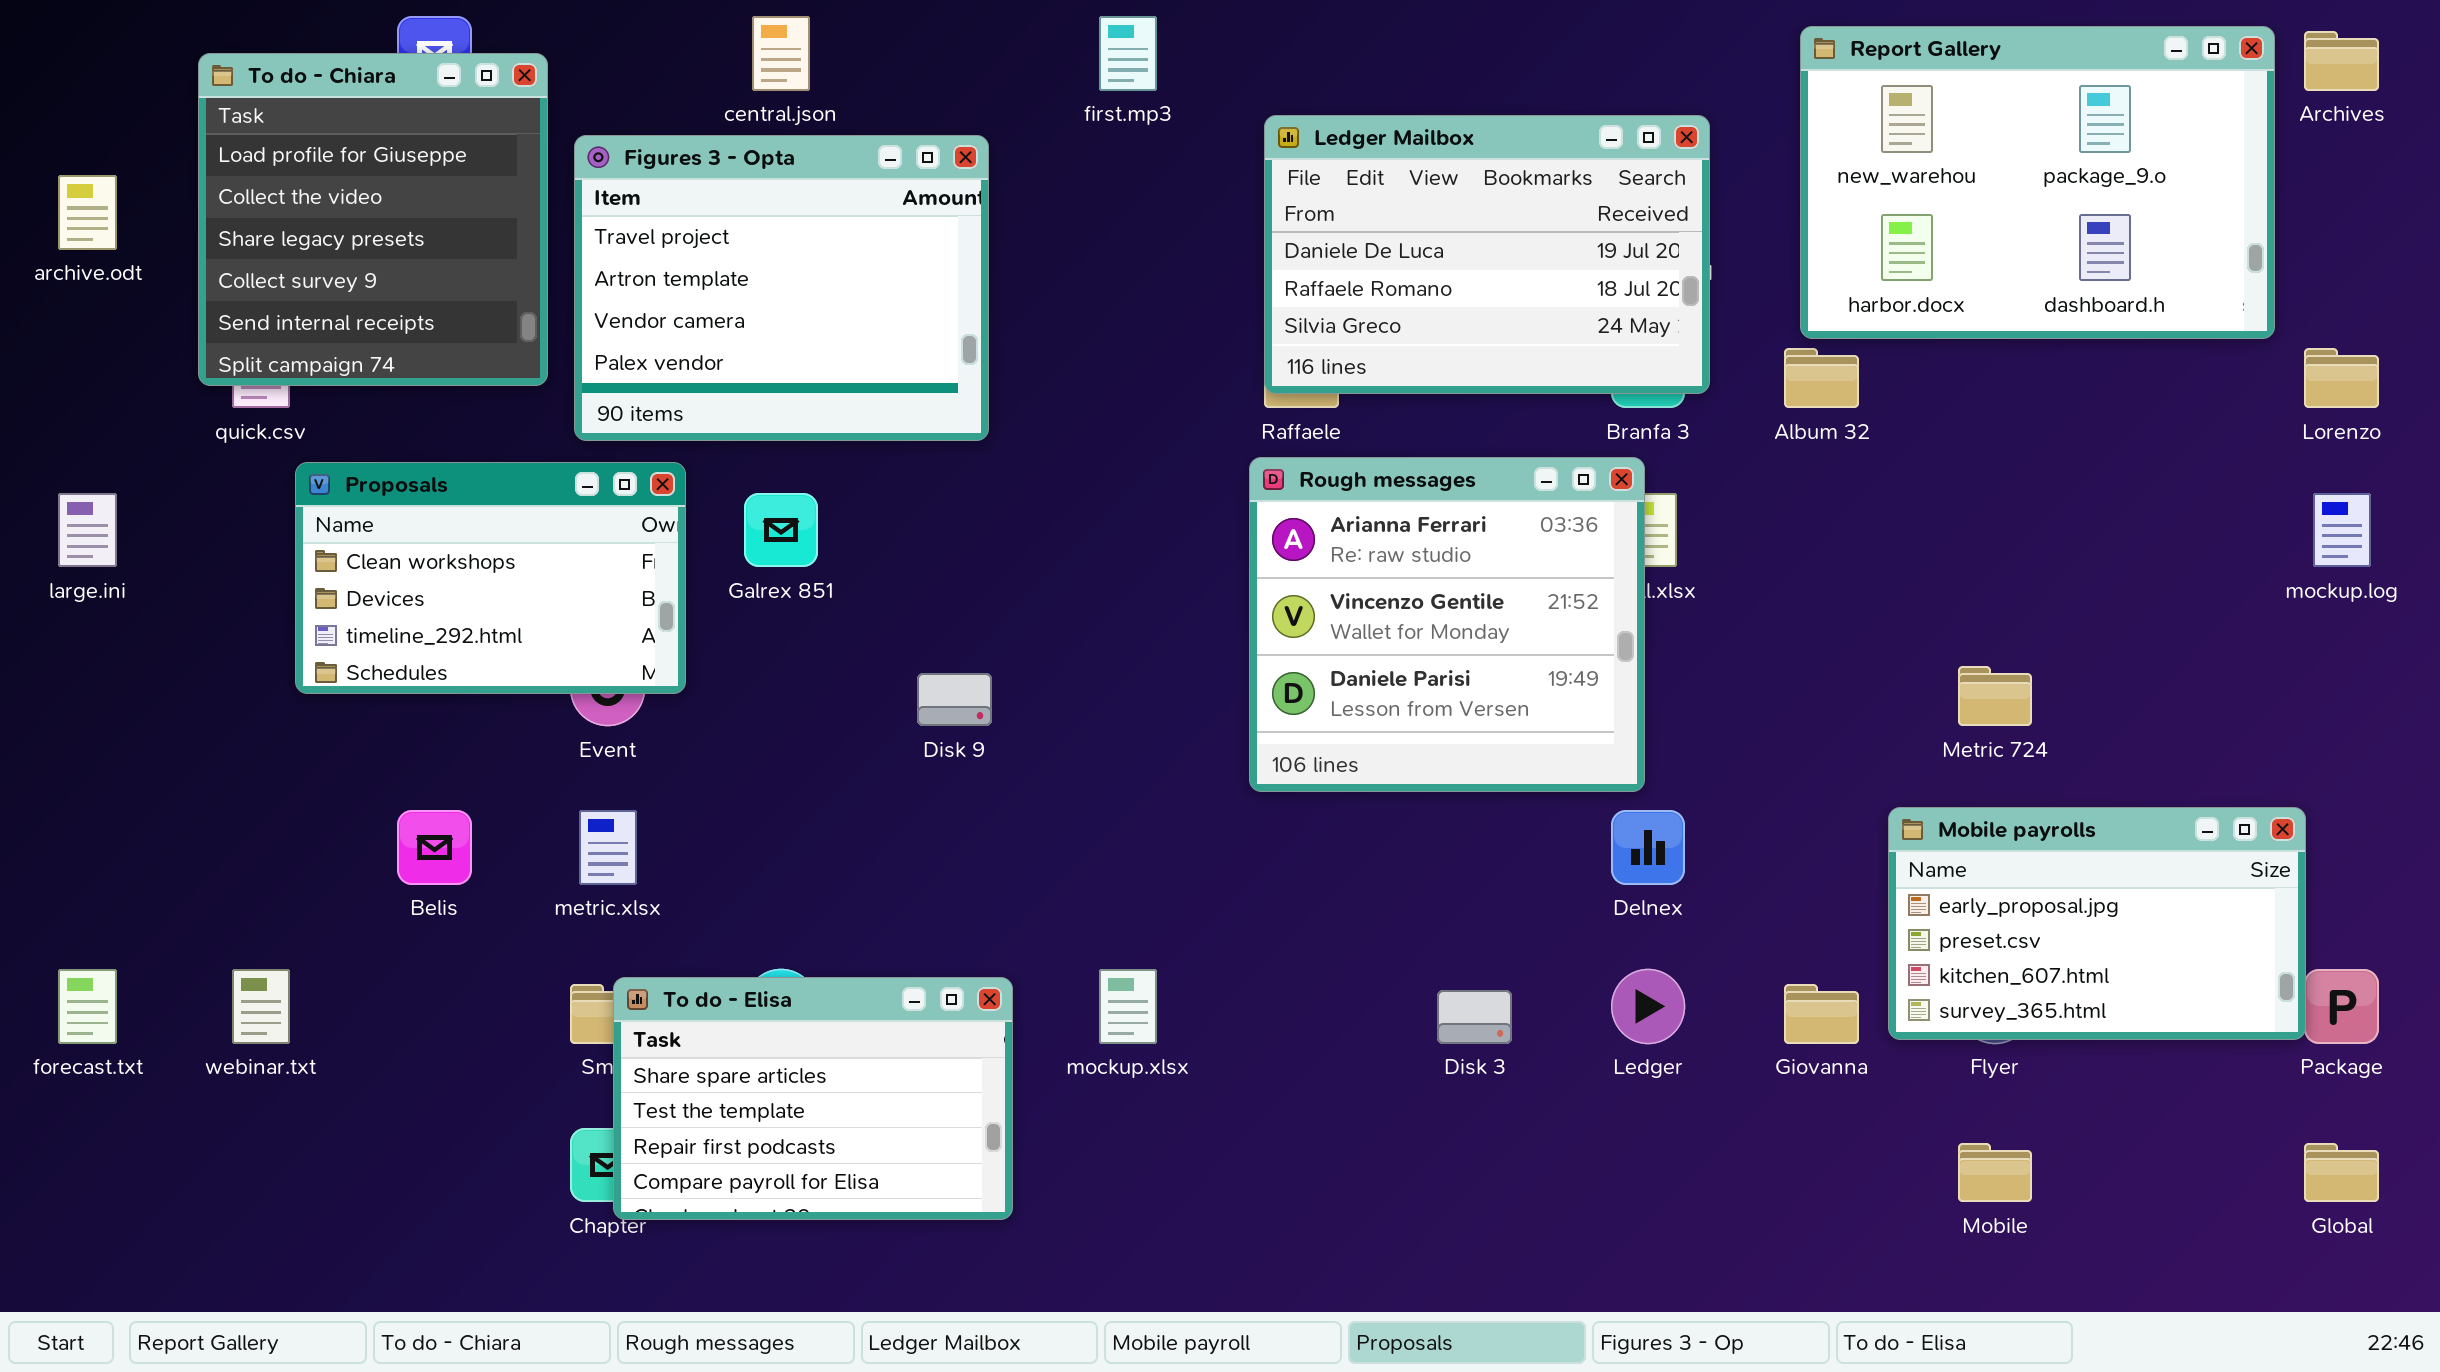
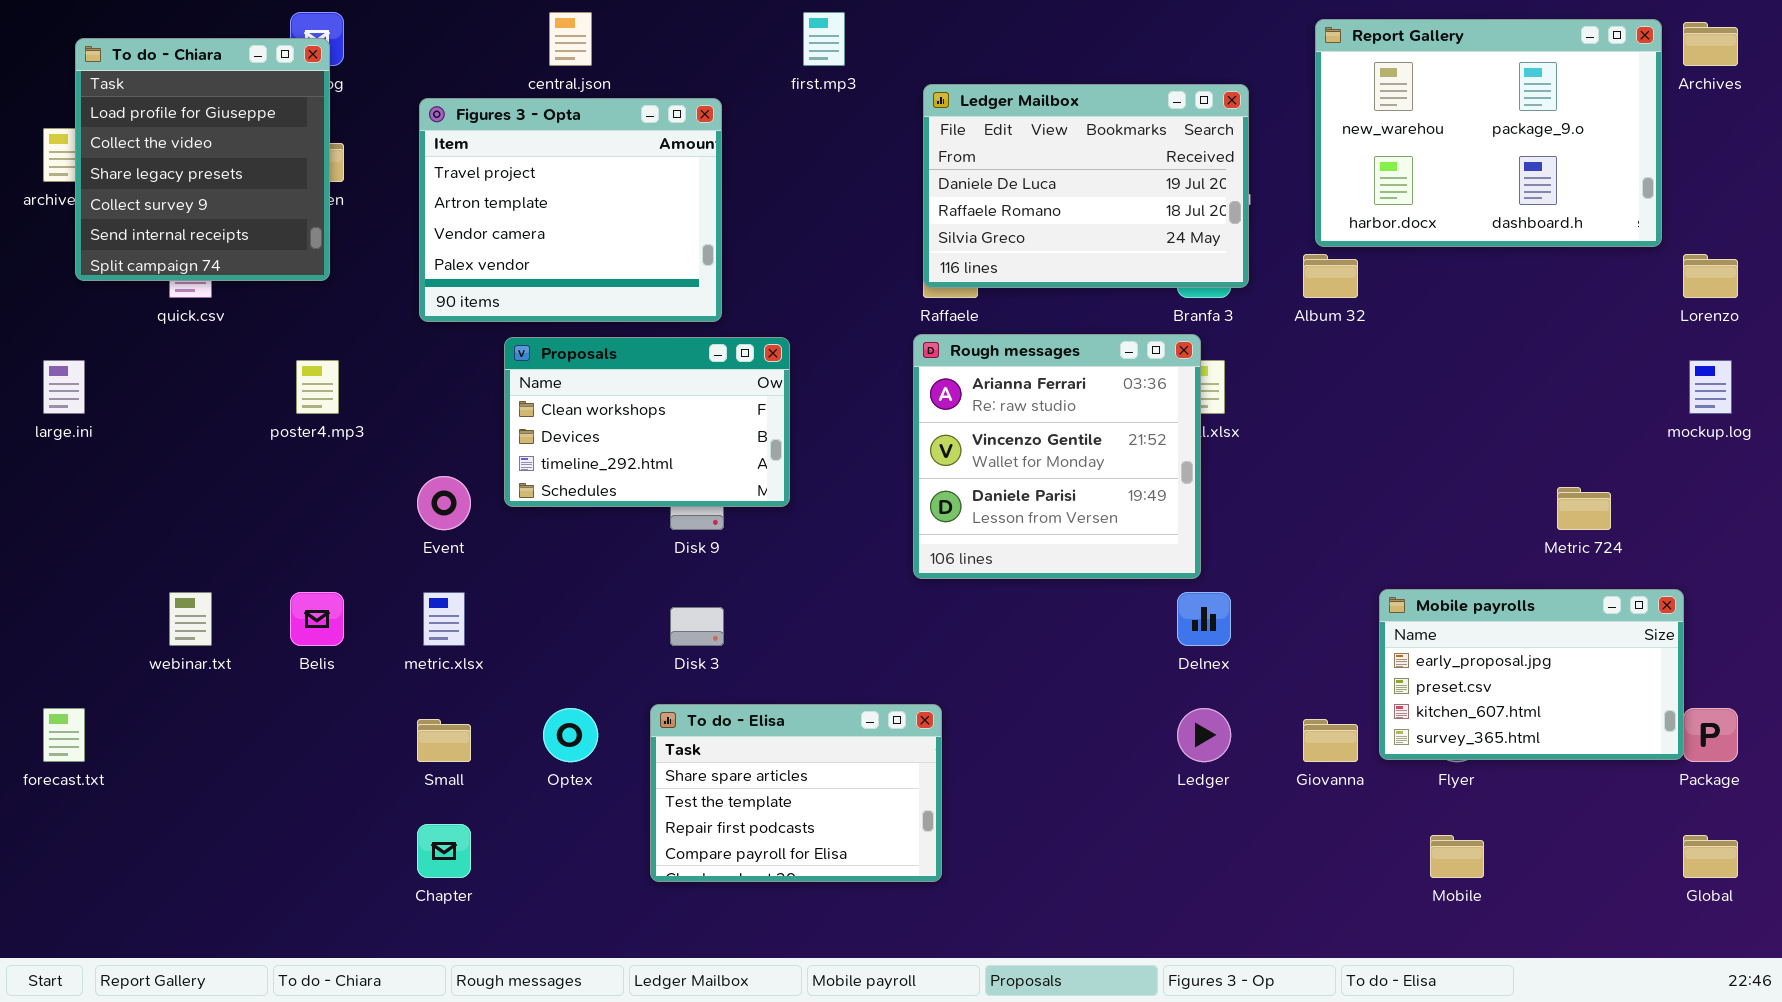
To do - Chiara: [198,53,548,386] -> [75,38,330,281], moved
Proposals: [295,462,686,694] -> [504,337,790,507], moved
Metric 724: [1958,666,2032,726] -> [1557,487,1611,530], moved
webinar.txt: [232,969,290,1044] -> [169,592,212,646], moved
To do - Elisa: [613,977,1013,1220] -> [650,704,942,882], moved
Disk 3: [1437,990,1512,1044] -> [670,607,724,646], moved

